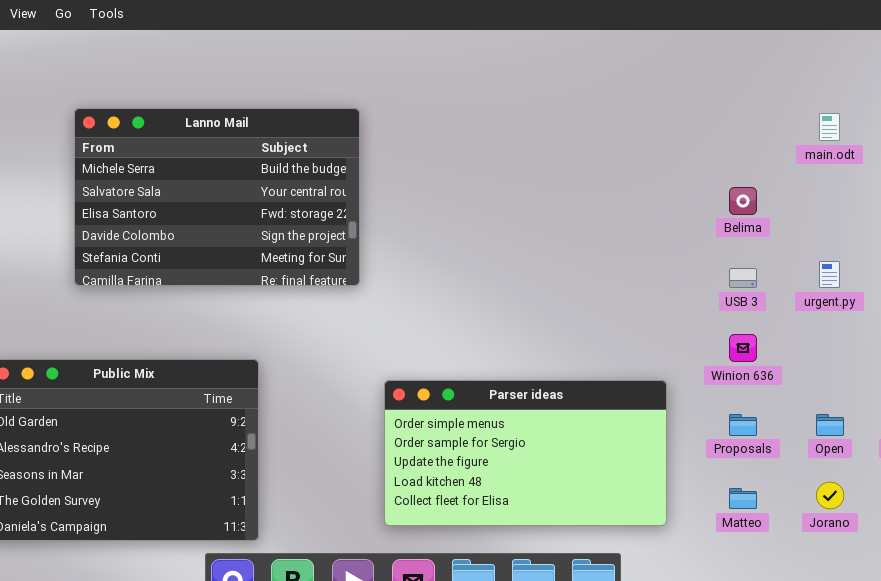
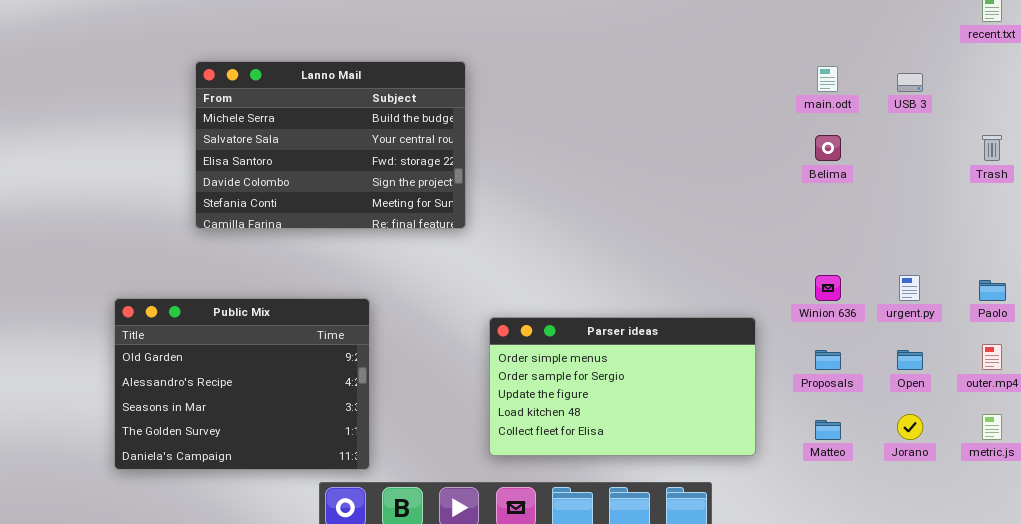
main.odt: [819,113,840,141] -> [817,66,838,92], moved
urgent.py: [819,261,840,288] -> [899,275,920,301], moved
USB 3: [729,268,757,288] -> [897,73,923,92], moved

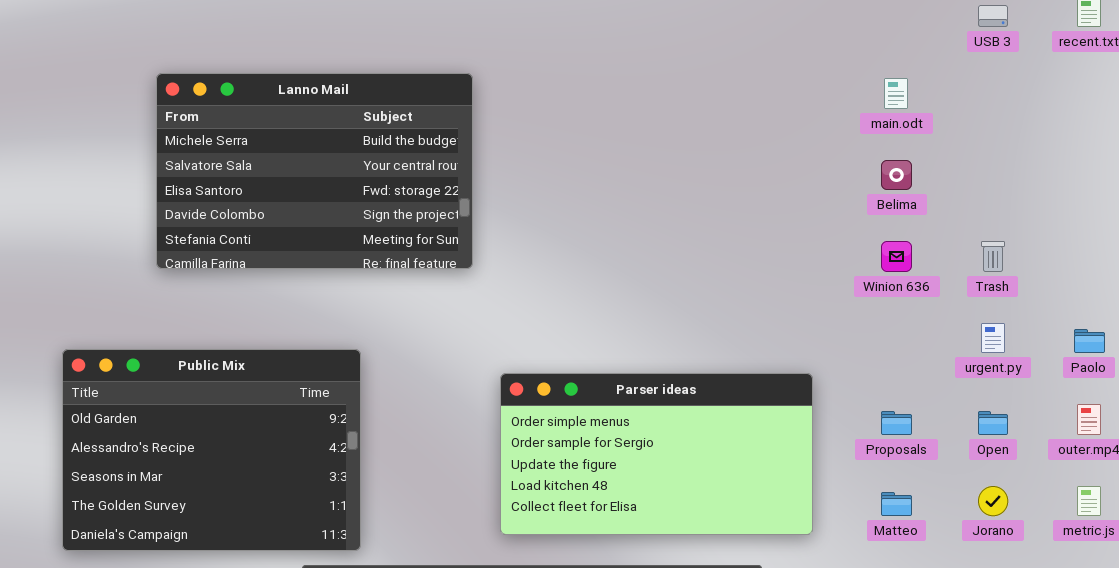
USB 3: [897,73,923,92] -> [978,5,1008,27], moved
Trash: [982,135,1002,161] -> [981,241,1005,272], moved
Winion 636: [815,275,841,301] -> [881,241,912,272], moved

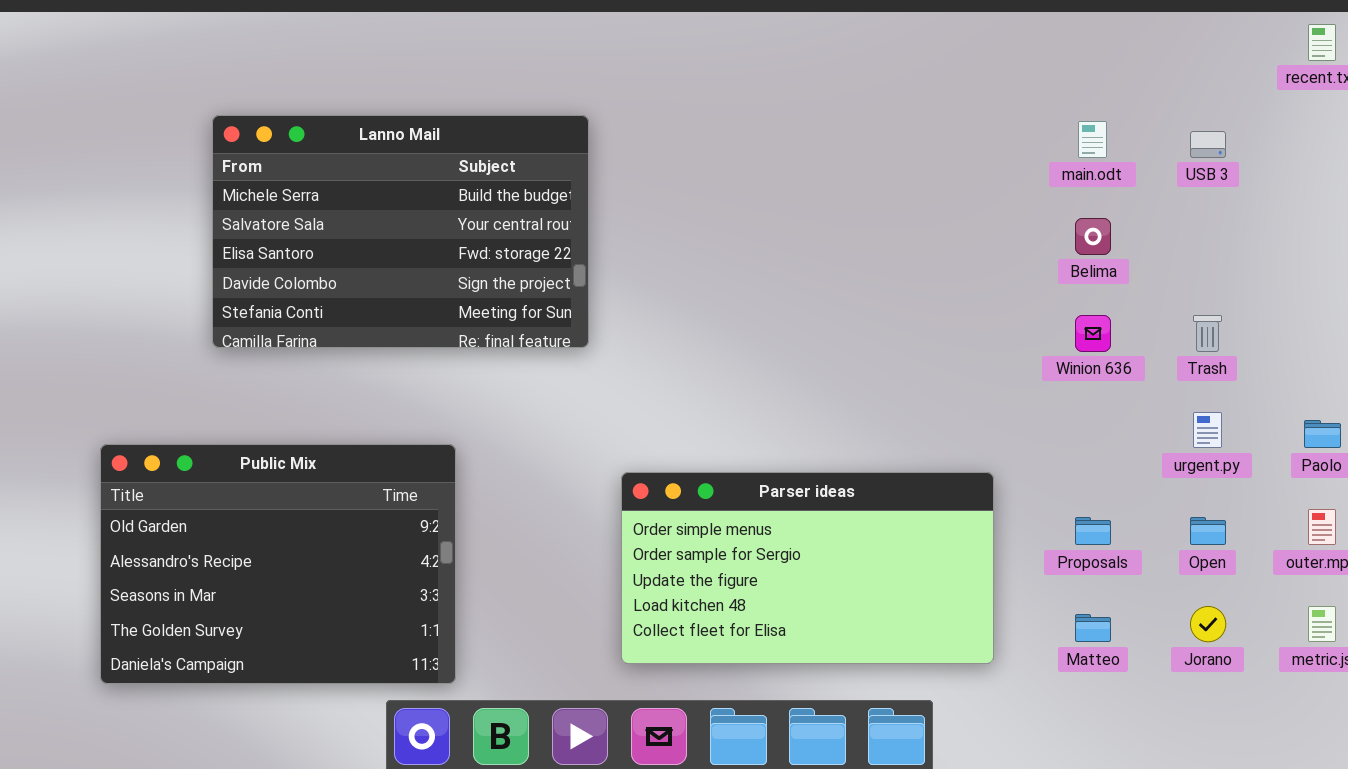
USB 3: [978,5,1008,27] -> [1190,131,1226,158], moved

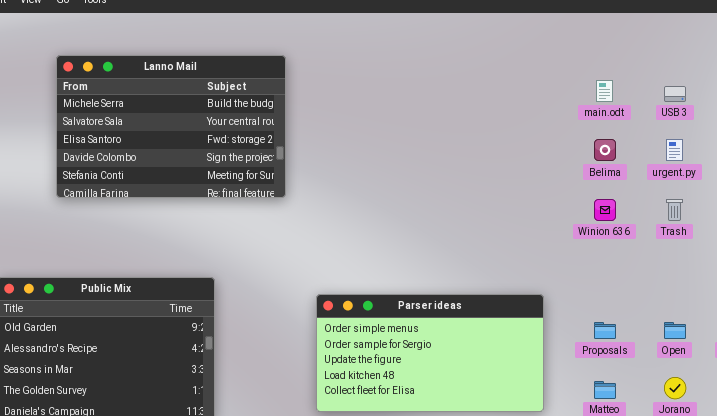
Lanno Mail: [212,115,589,348] -> [56,55,286,198], moved
urgent.py: [1193,412,1222,448] -> [666,139,683,161], moved

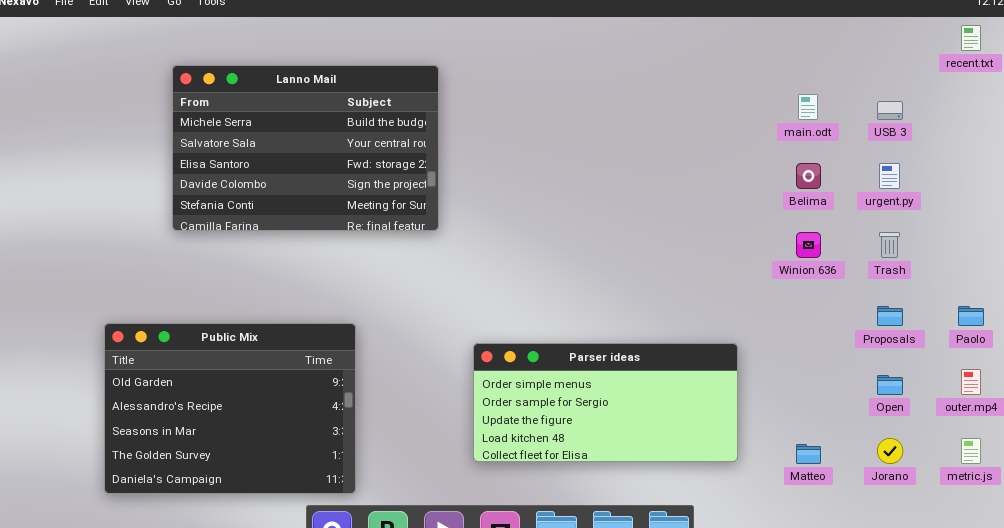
Parser ideas: [316,294,544,412] -> [473,343,738,462], resized
Proposals: [594,322,616,339] -> [877,306,903,326], moved

